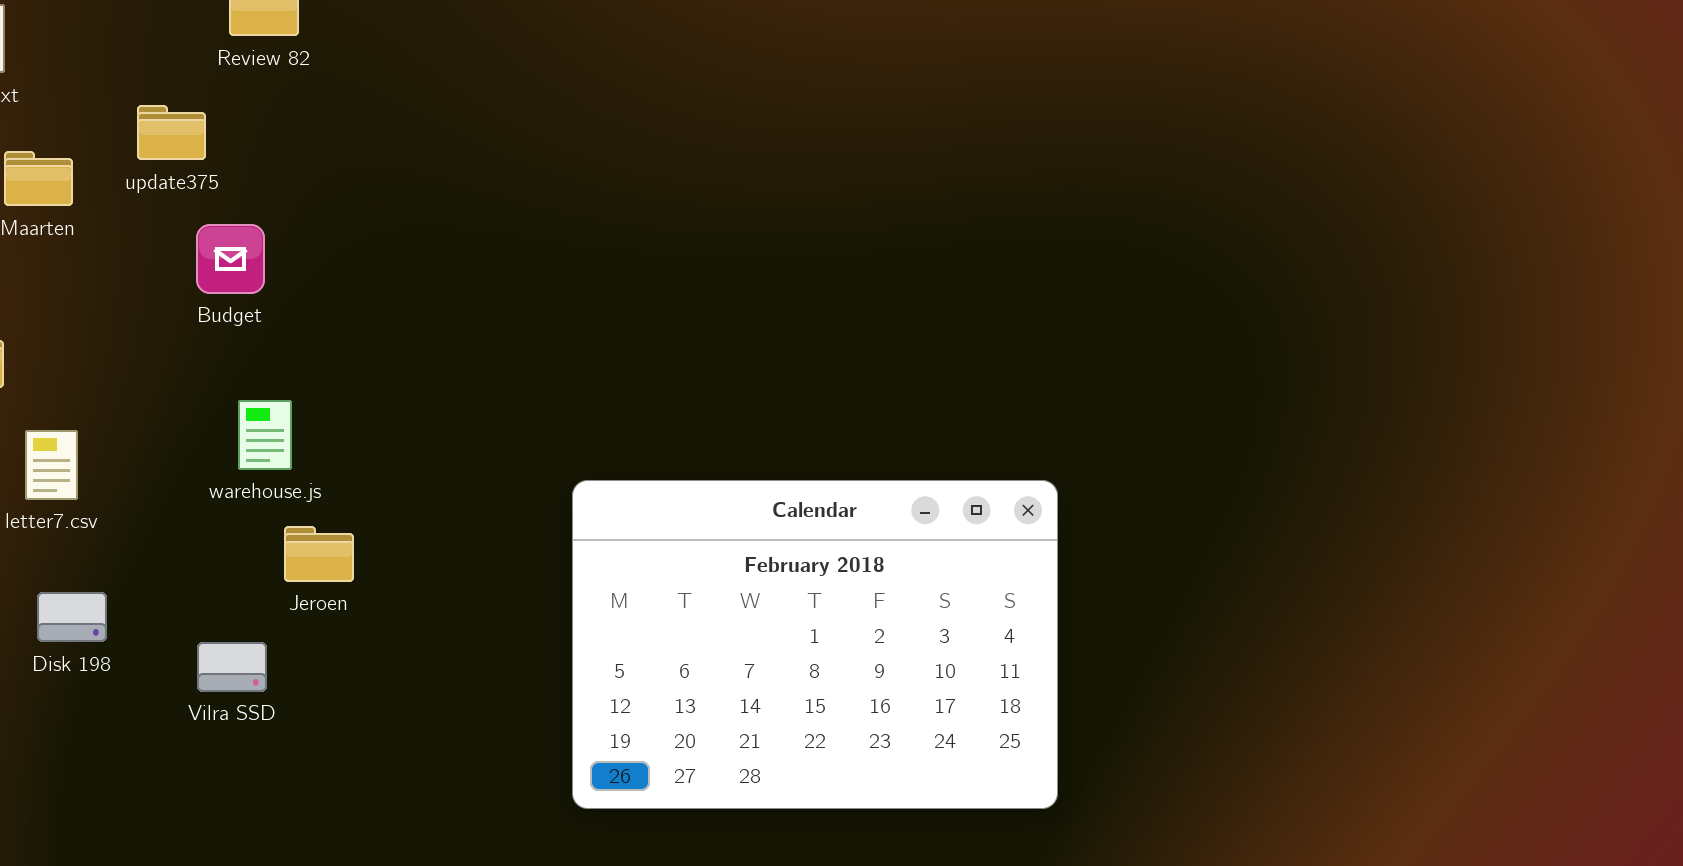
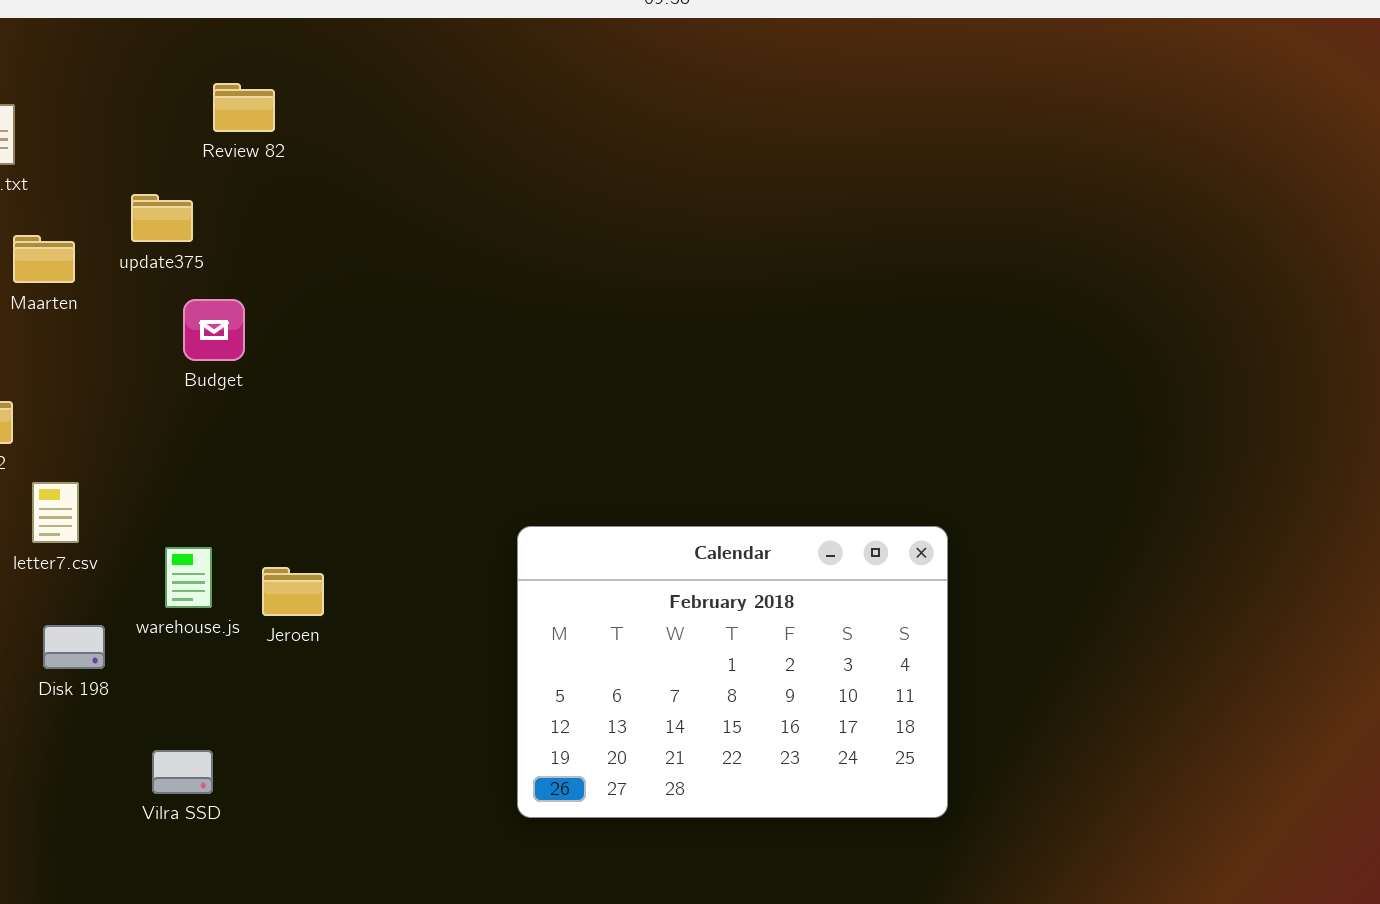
warehouse.js: [238,400,292,470] -> [165,547,212,608], moved
Vilra SSD: [197,642,267,692] -> [152,750,213,794], moved

